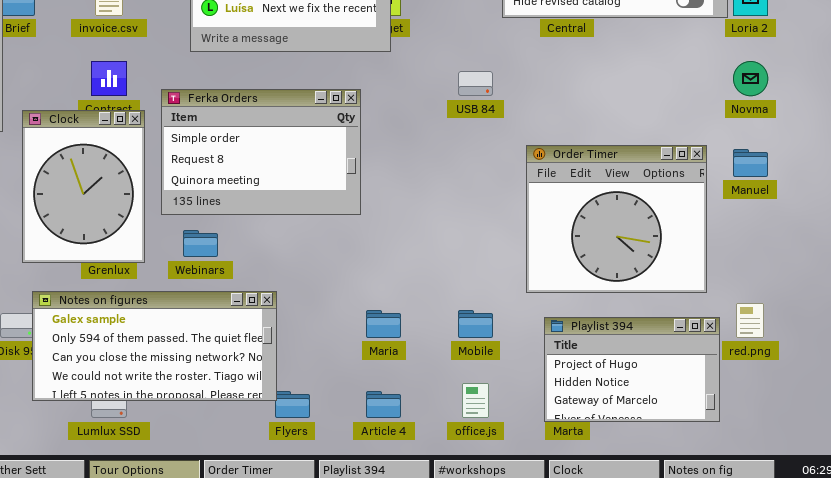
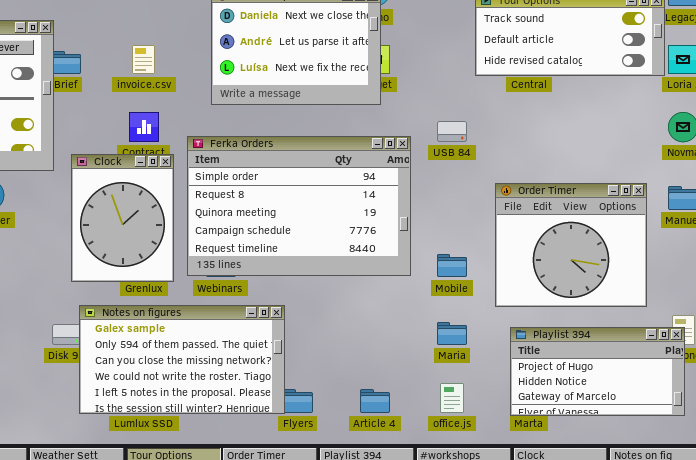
Ferka Orders: [161,89,361,215] -> [187,136,411,276], resized
Notes on figures: [32,291,277,401] -> [79,305,285,414], resized
Maria: [366,310,401,338] -> [437,322,467,345], moved
Mobile: [458,310,493,338] -> [437,254,467,277], moved
Playlist 394: [544,317,720,422] -> [510,327,685,416], resized

